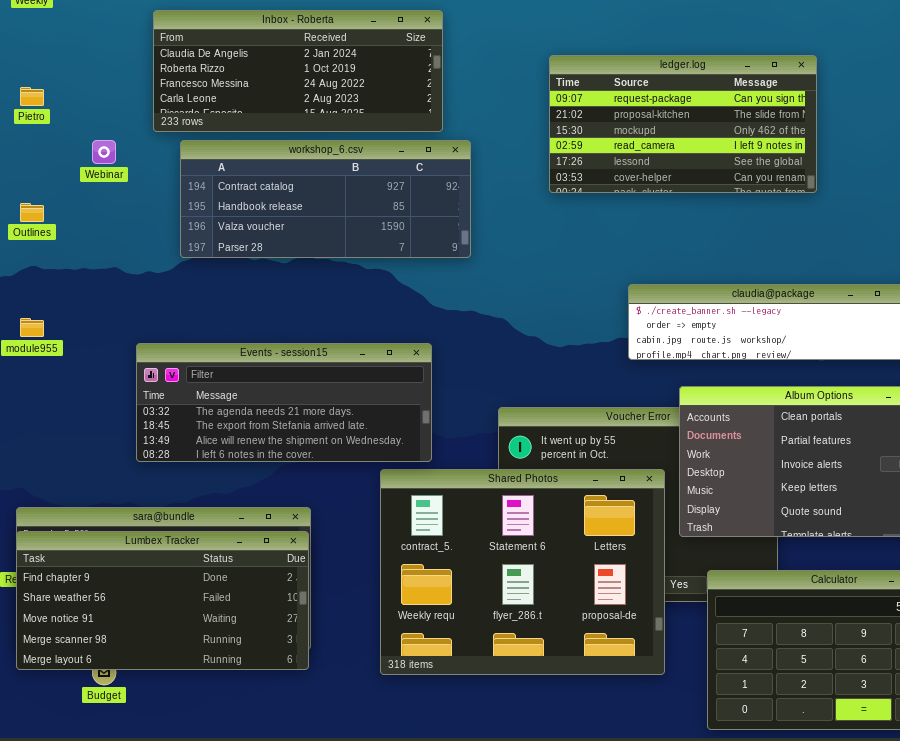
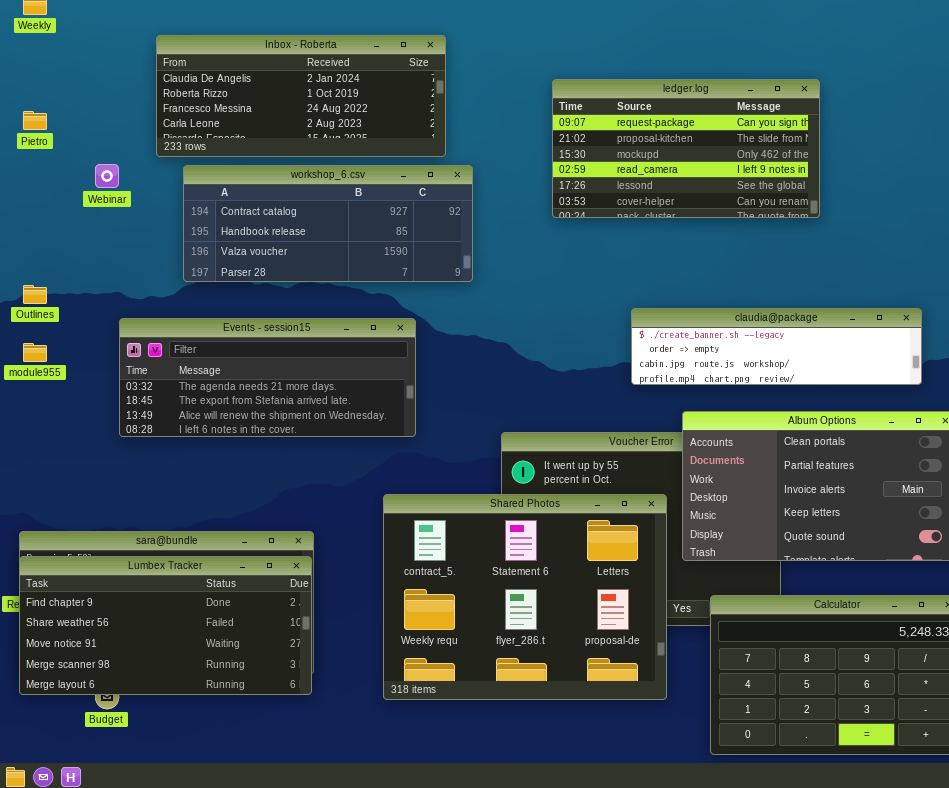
Outlines: [20,203,44,222] -> [23,285,47,304], moved
Events - session15: [136,343,432,462] -> [119,318,416,437], moved

